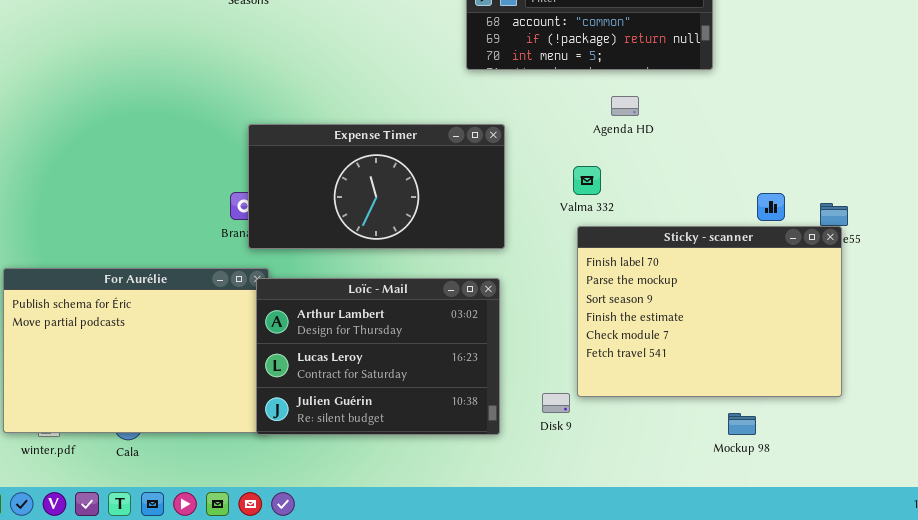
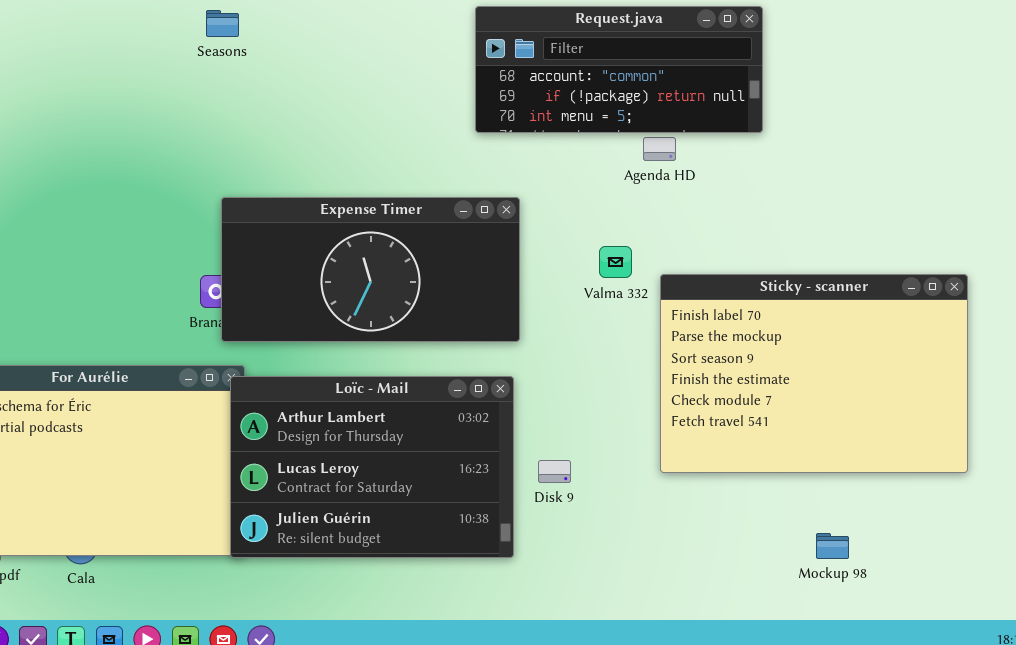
Agenda HD: [611,96,639,116] -> [643,137,676,161], moved
Sticky - scanner: [577,226,842,397] -> [660,274,968,473], moved
Disk 9: [542,393,570,413] -> [538,460,571,483], moved
Mockup 98: [728,413,756,435] -> [816,533,849,559], moved

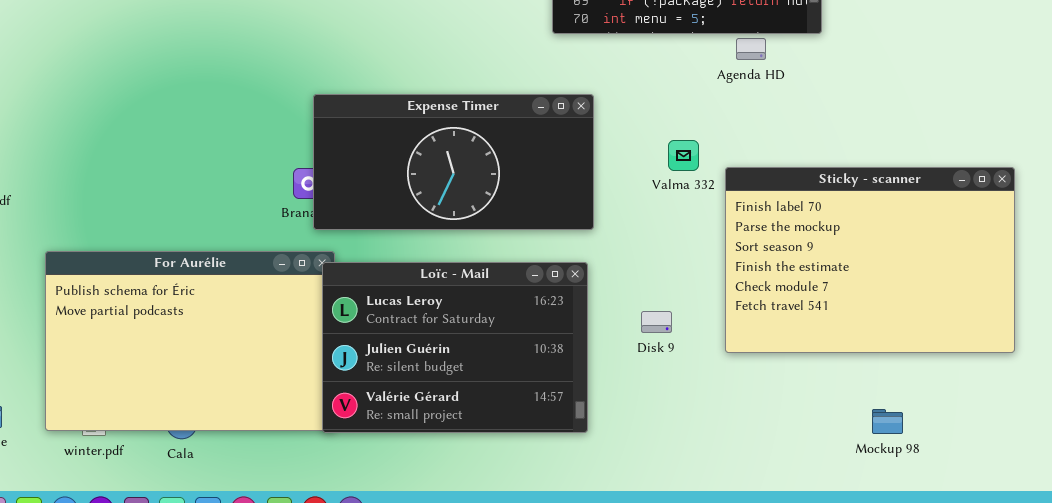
Agenda HD: [643,137,676,161] -> [736,38,766,60], moved
Loïc - Mail: [230,376,514,558] -> [322,262,588,433], scrolled down 1 row
Disk 9: [538,460,571,483] -> [641,311,672,333], moved

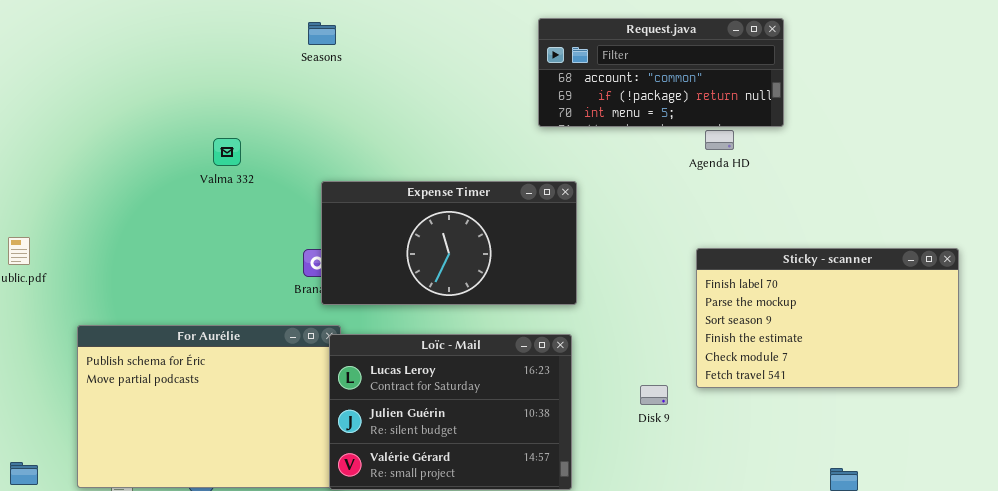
Valma 332: [668,140,699,171] -> [213,138,241,166], moved
Sticky - scanner: [725,167,1015,353] -> [696,248,959,388], resized
Disk 9: [641,311,672,333] -> [640,385,668,405], moved

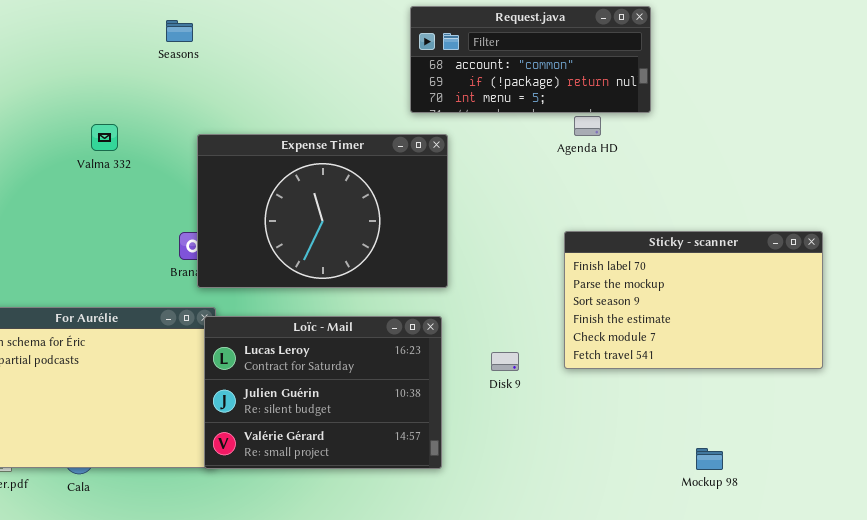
Seasons: [308,22,336,45] -> [166,20,193,42], moved
Expense Timer: [321,181,577,305] -> [197,134,448,288], resized
Disk 9: [640,385,668,405] -> [491,352,519,371], moved

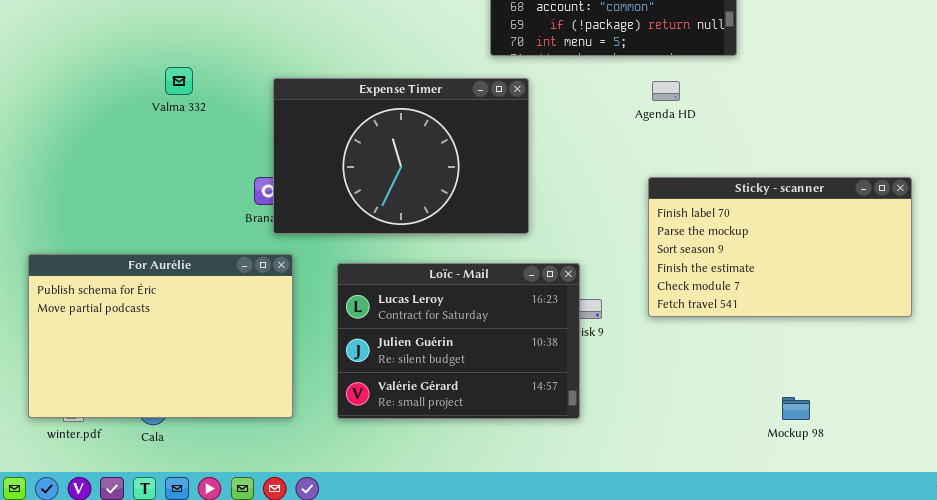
Agenda HD: [574,116,601,136] -> [652,81,680,101], moved
Loïc - Mail: [204,316,442,469] -> [337,263,580,419], moved

